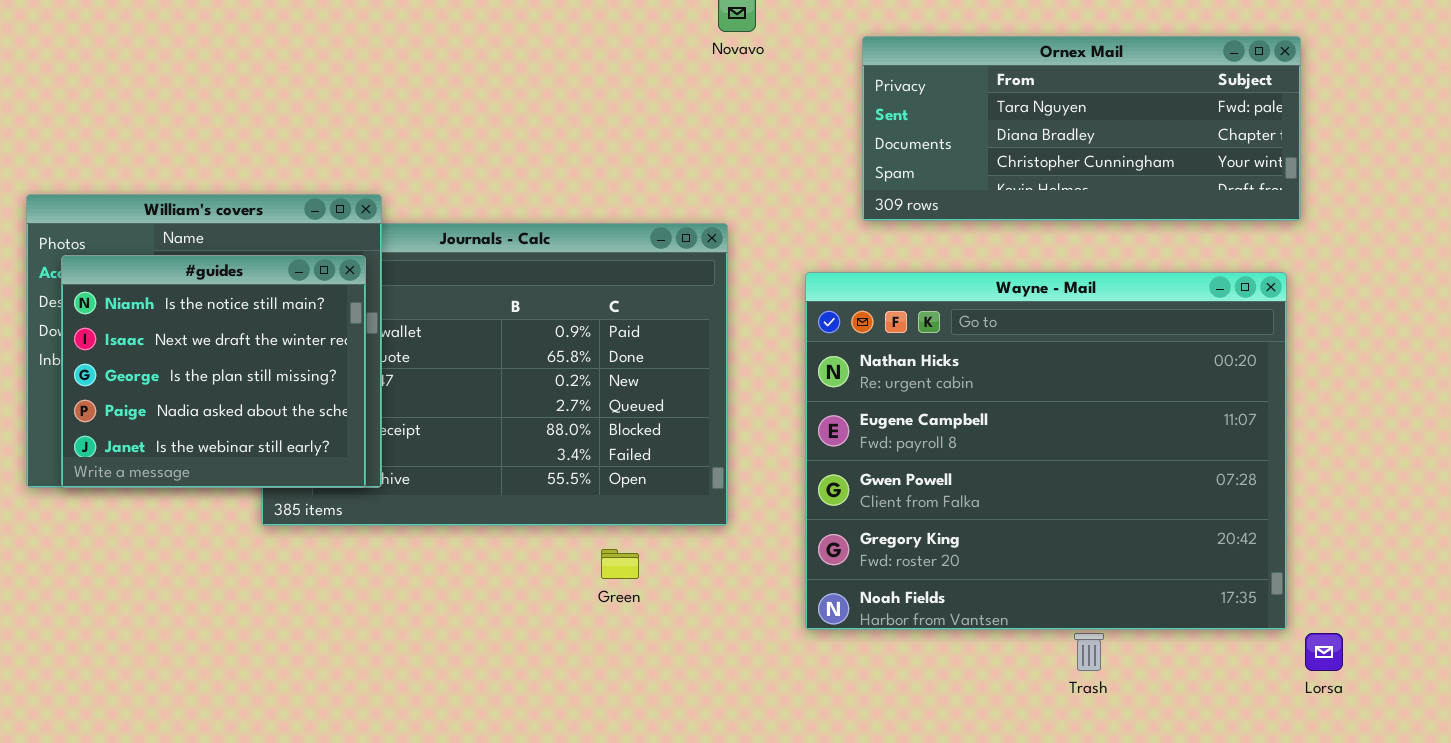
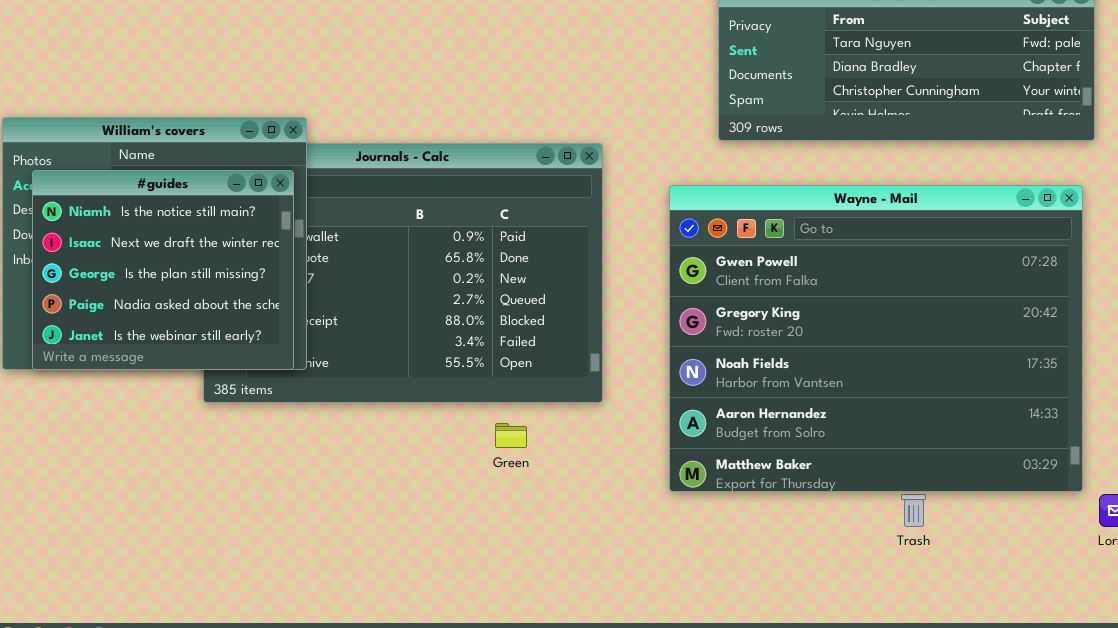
Wayne - Mail: [805,272,1287,630] -> [669,185,1083,492], scrolled down 2 rows

